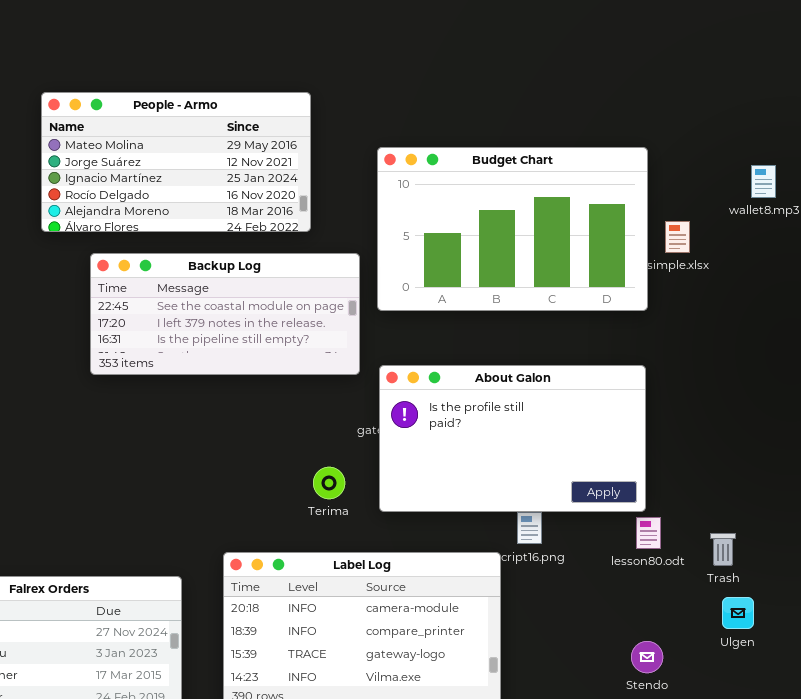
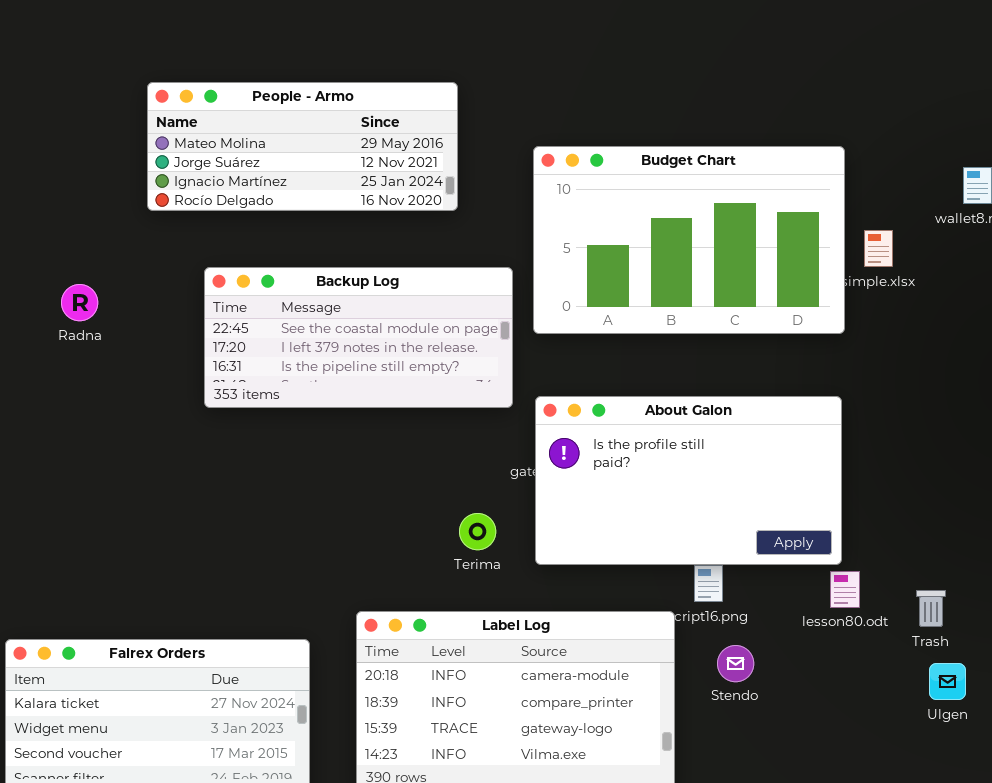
People - Armo: [41,92,311,232] -> [147,82,458,211], resized
Stendo: [631,641,663,673] -> [717,645,754,682], moved

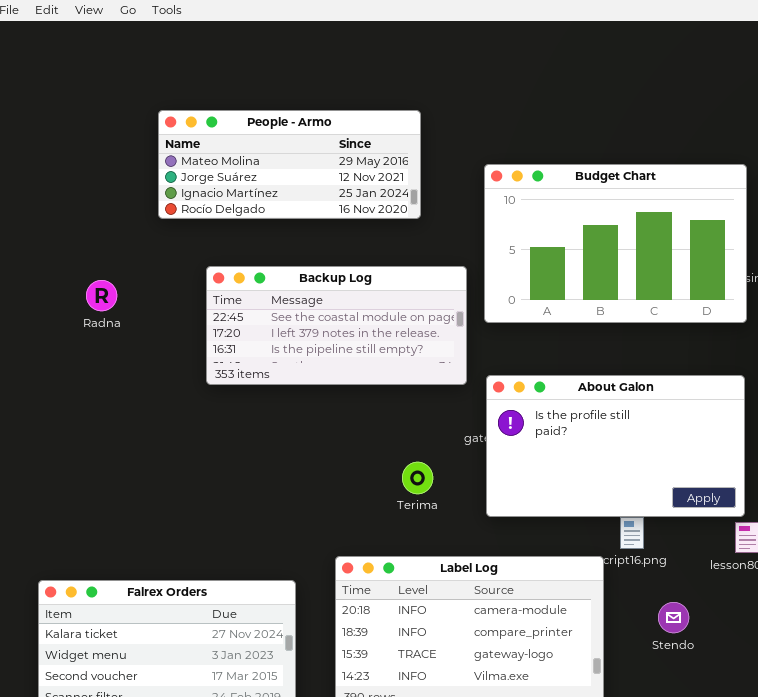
Terima: [459,513,496,550] -> [402,462,433,494], moved
Stendo: [717,645,754,682] -> [658,602,689,633], moved

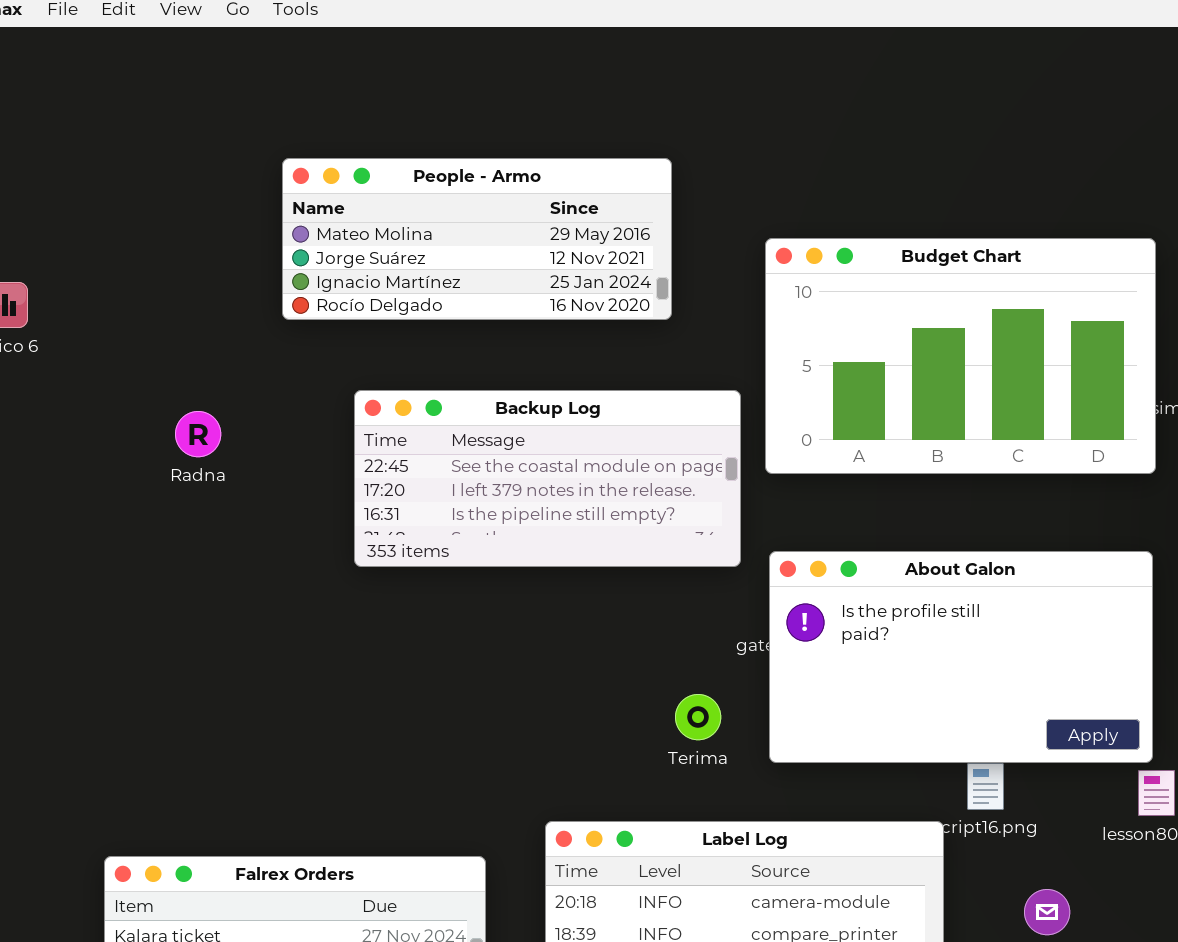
Terima: [402,462,433,494] -> [675,694,721,740], moved

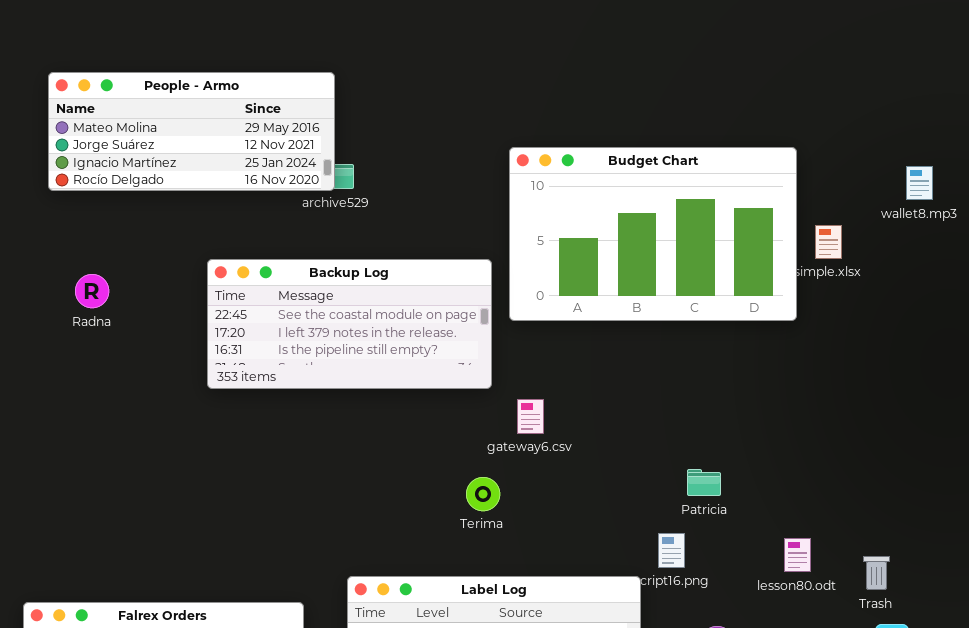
People - Armo: [282,158,672,320] -> [48,72,335,191], moved
About Galon: [769,551,1153,763] -> none, closed
Terima: [675,694,721,740] -> [466,477,500,511], moved

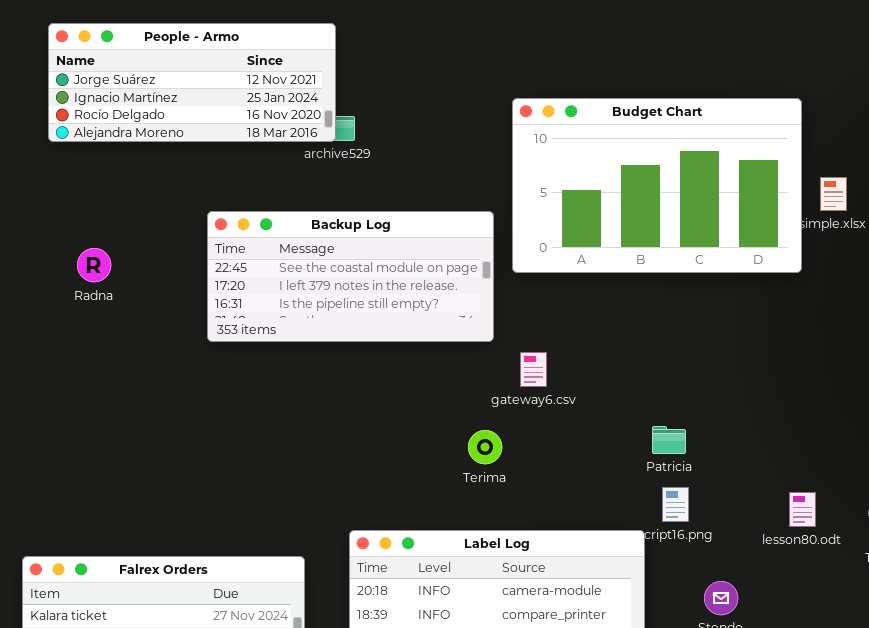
People - Armo: [48,72,335,191] -> [48,23,336,142], scrolled down 1 row
Radna: [75,274,109,308] -> [77,248,111,282], moved
Patricia: [687,469,721,496] -> [652,426,686,454], moved

